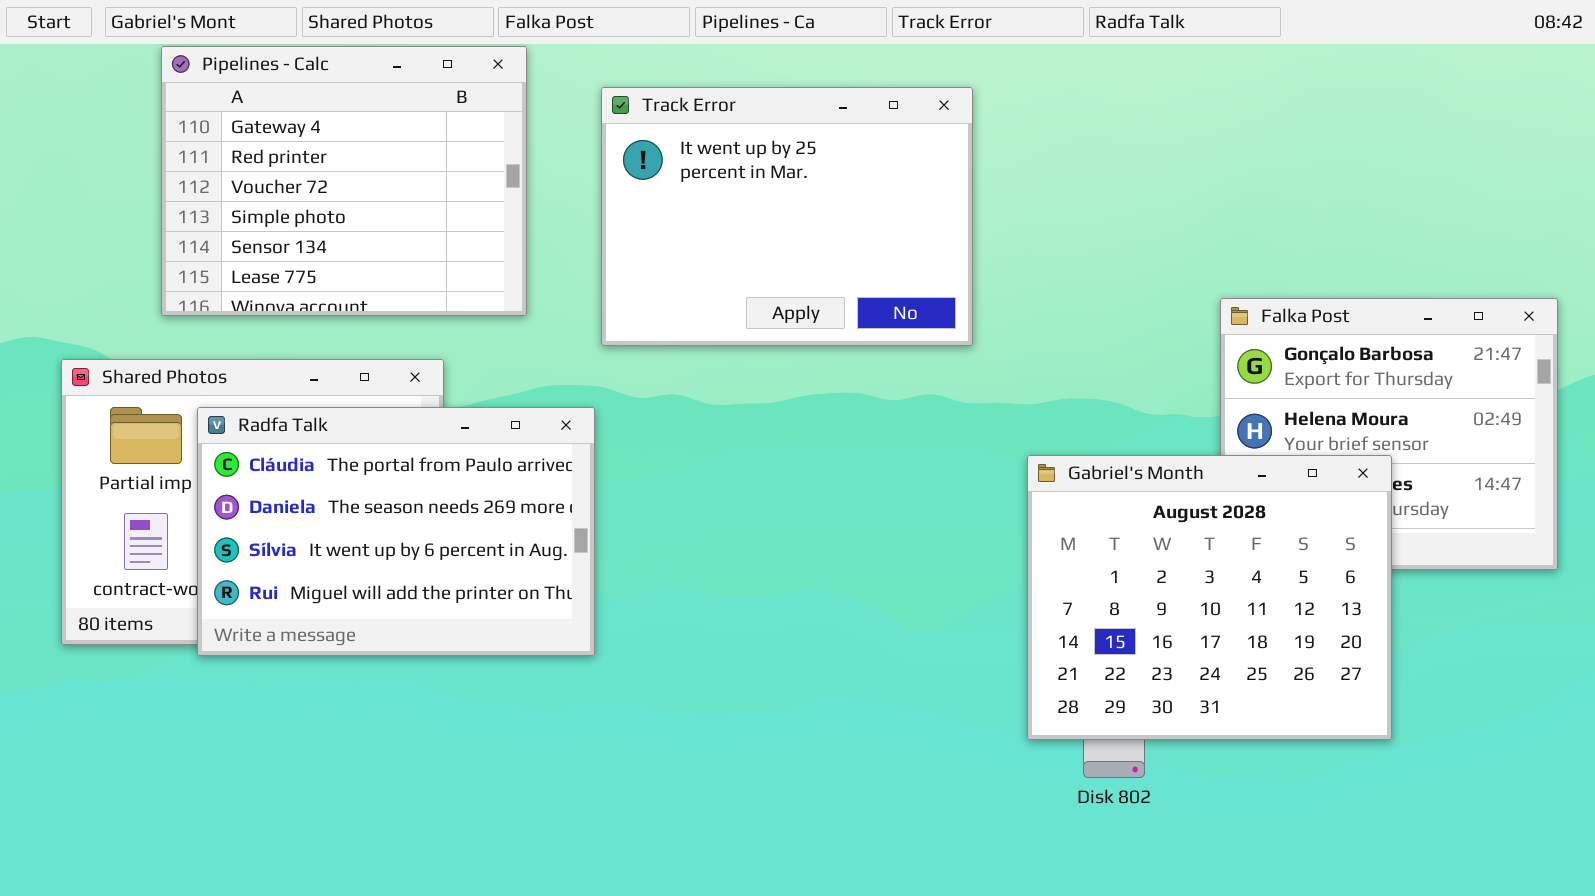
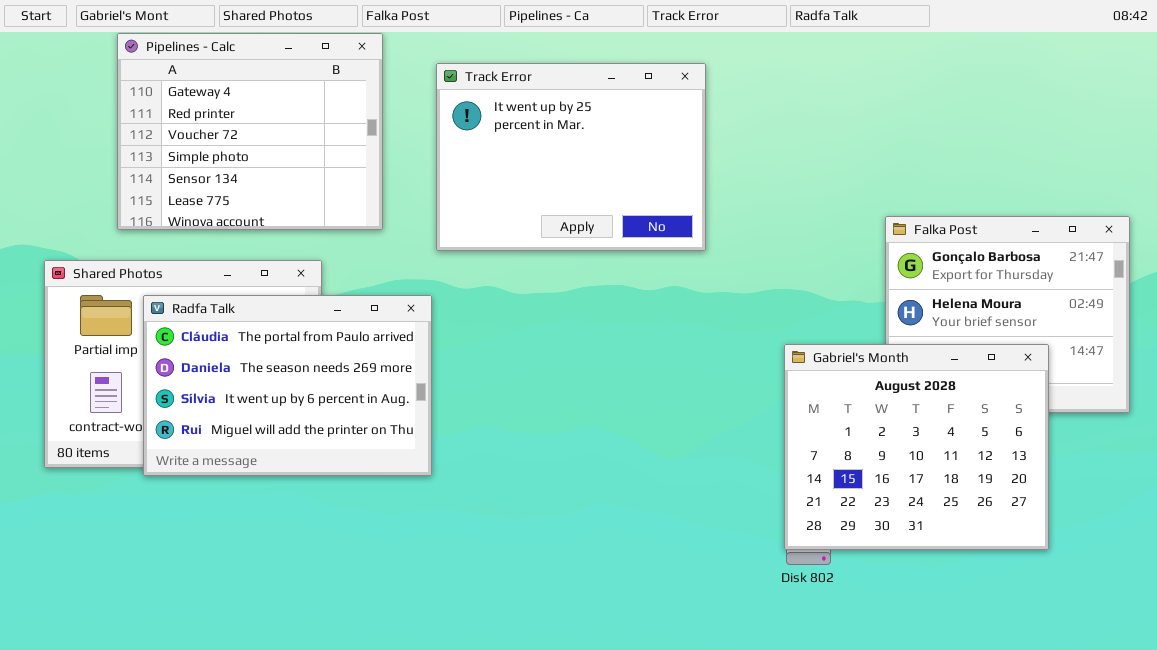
Gabriel's Month: [1027,455,1392,740] -> [784,344,1049,550], moved

